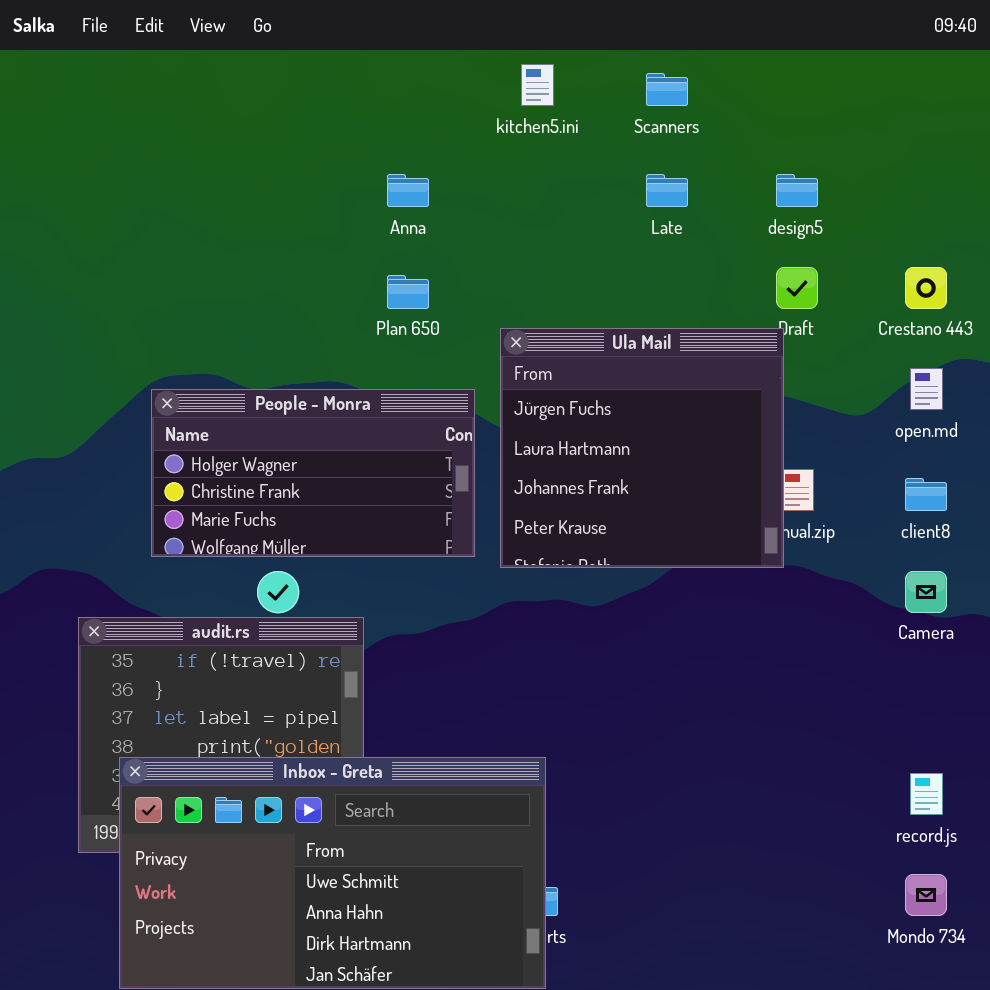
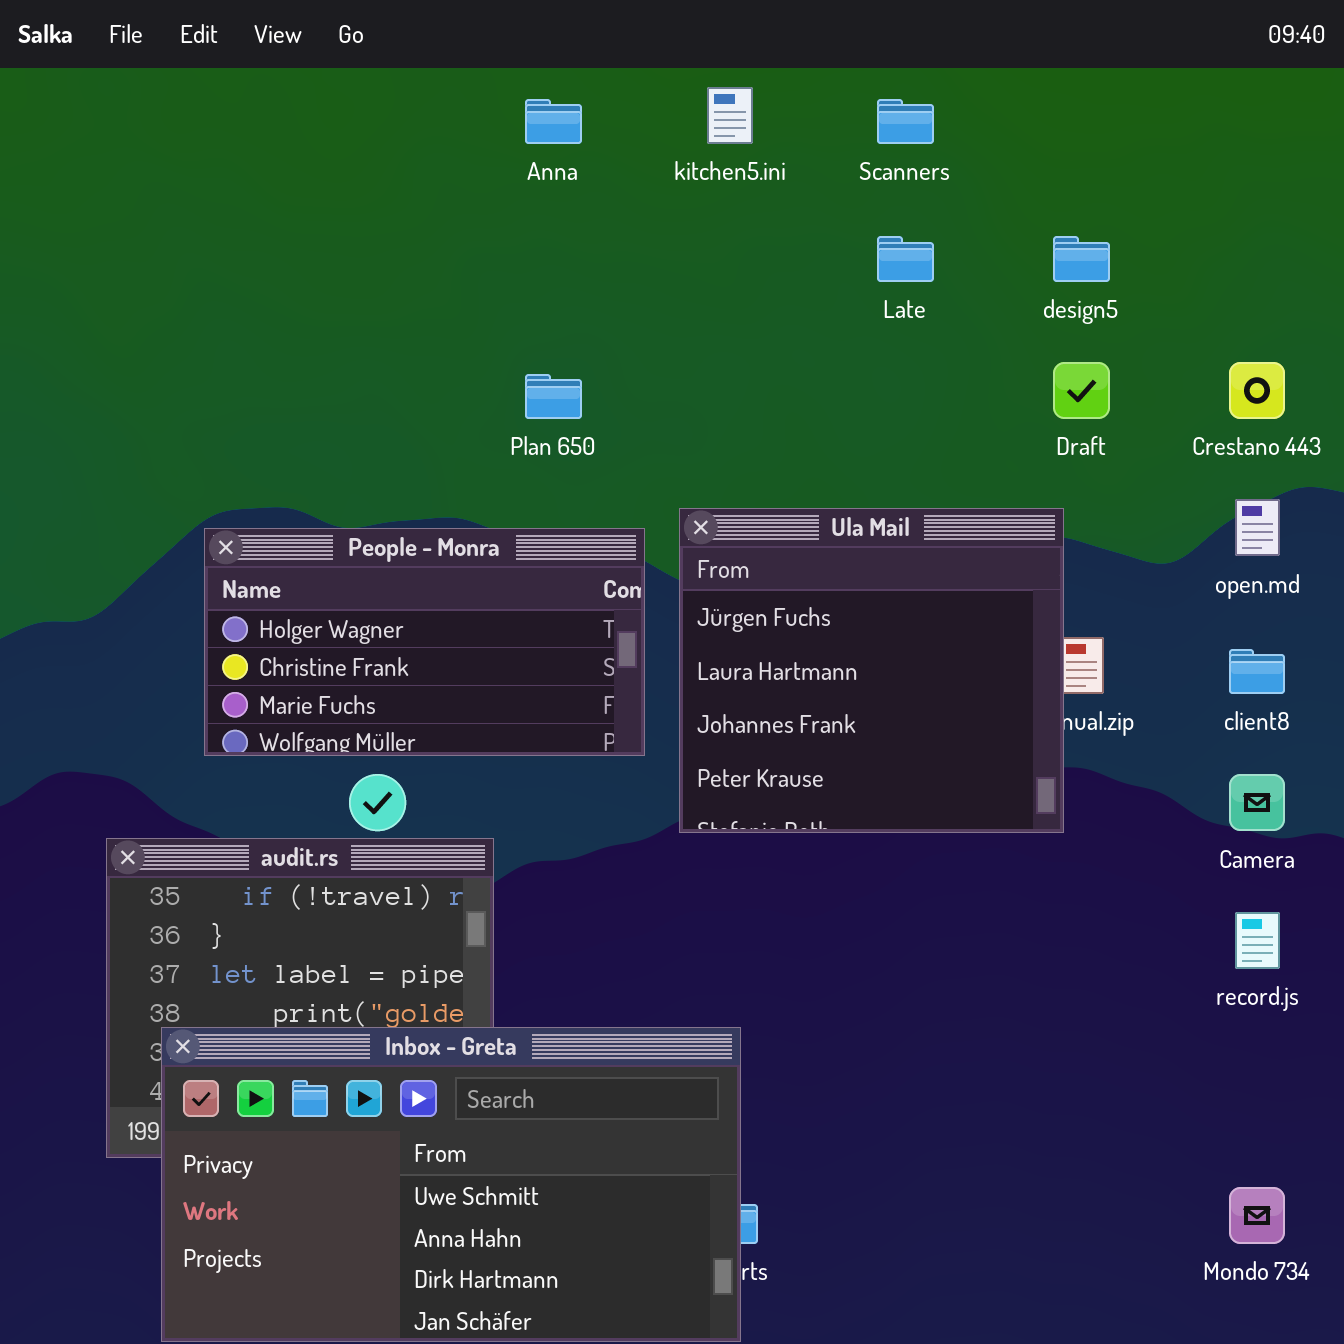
Anna: [387,174,429,207] -> [525,99,582,144], moved
Ula Mail: [500,328,784,568] -> [679,508,1064,833], moved
record.js: [910,773,943,815] -> [1235,912,1280,969], moved

